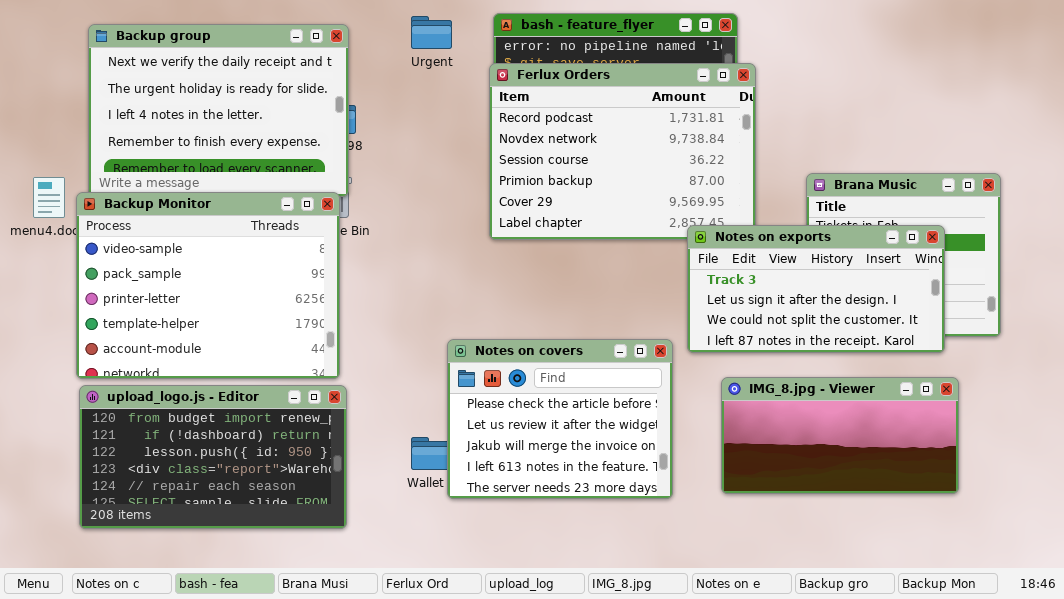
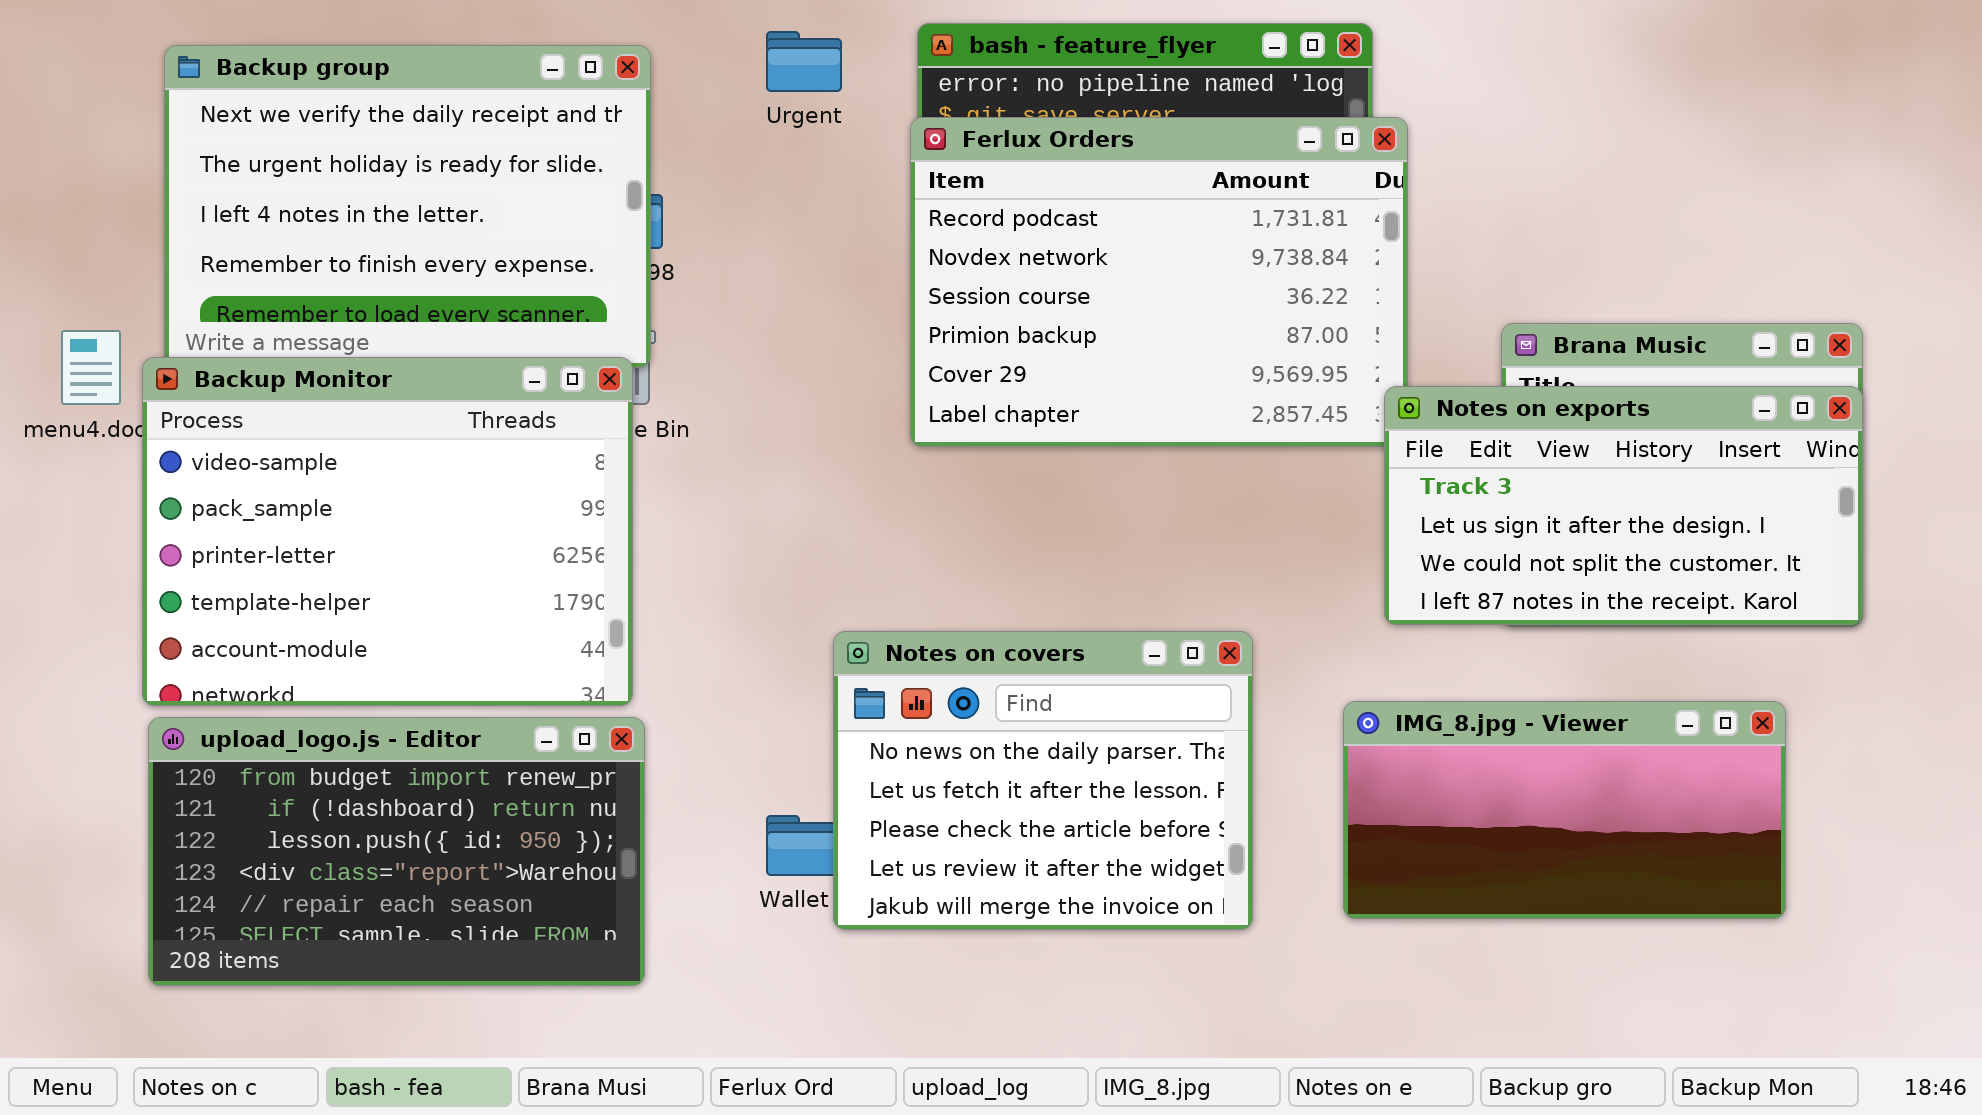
Notes on exports: [687,225,945,353] -> [1384,386,1863,625], moved
Notes on covers: [447,339,673,499] -> [833,631,1253,930], scrolled up 2 rows

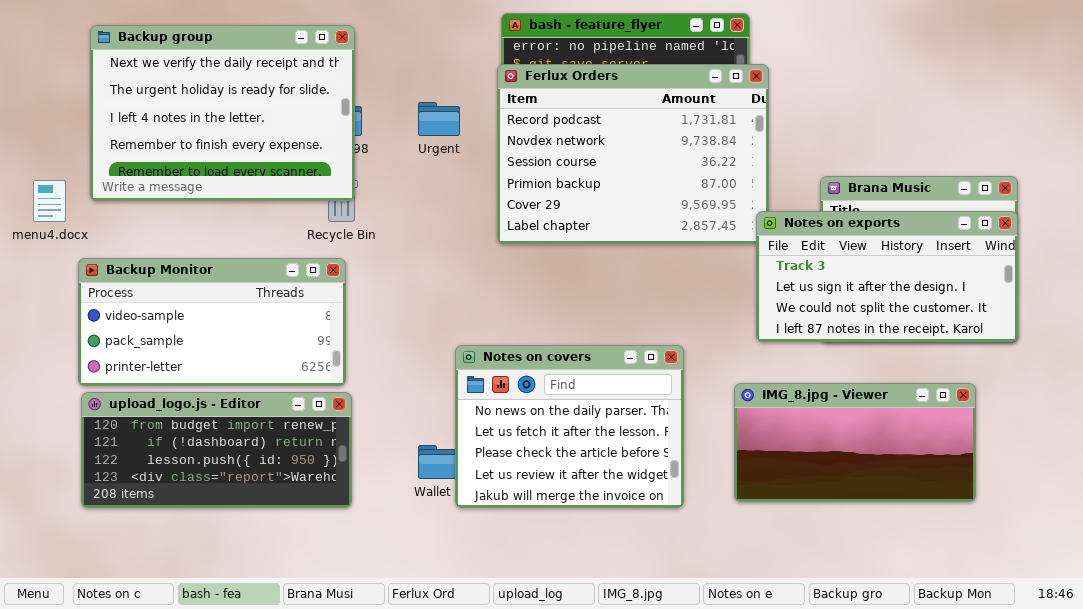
Urgent: [766,31,842,92] -> [418,102,460,136], moved
Backup Monitor: [142,357,633,706] -> [78,258,346,386], resized
upload_logo.js - Editor: [148,717,645,986] -> [81,392,352,508], resized

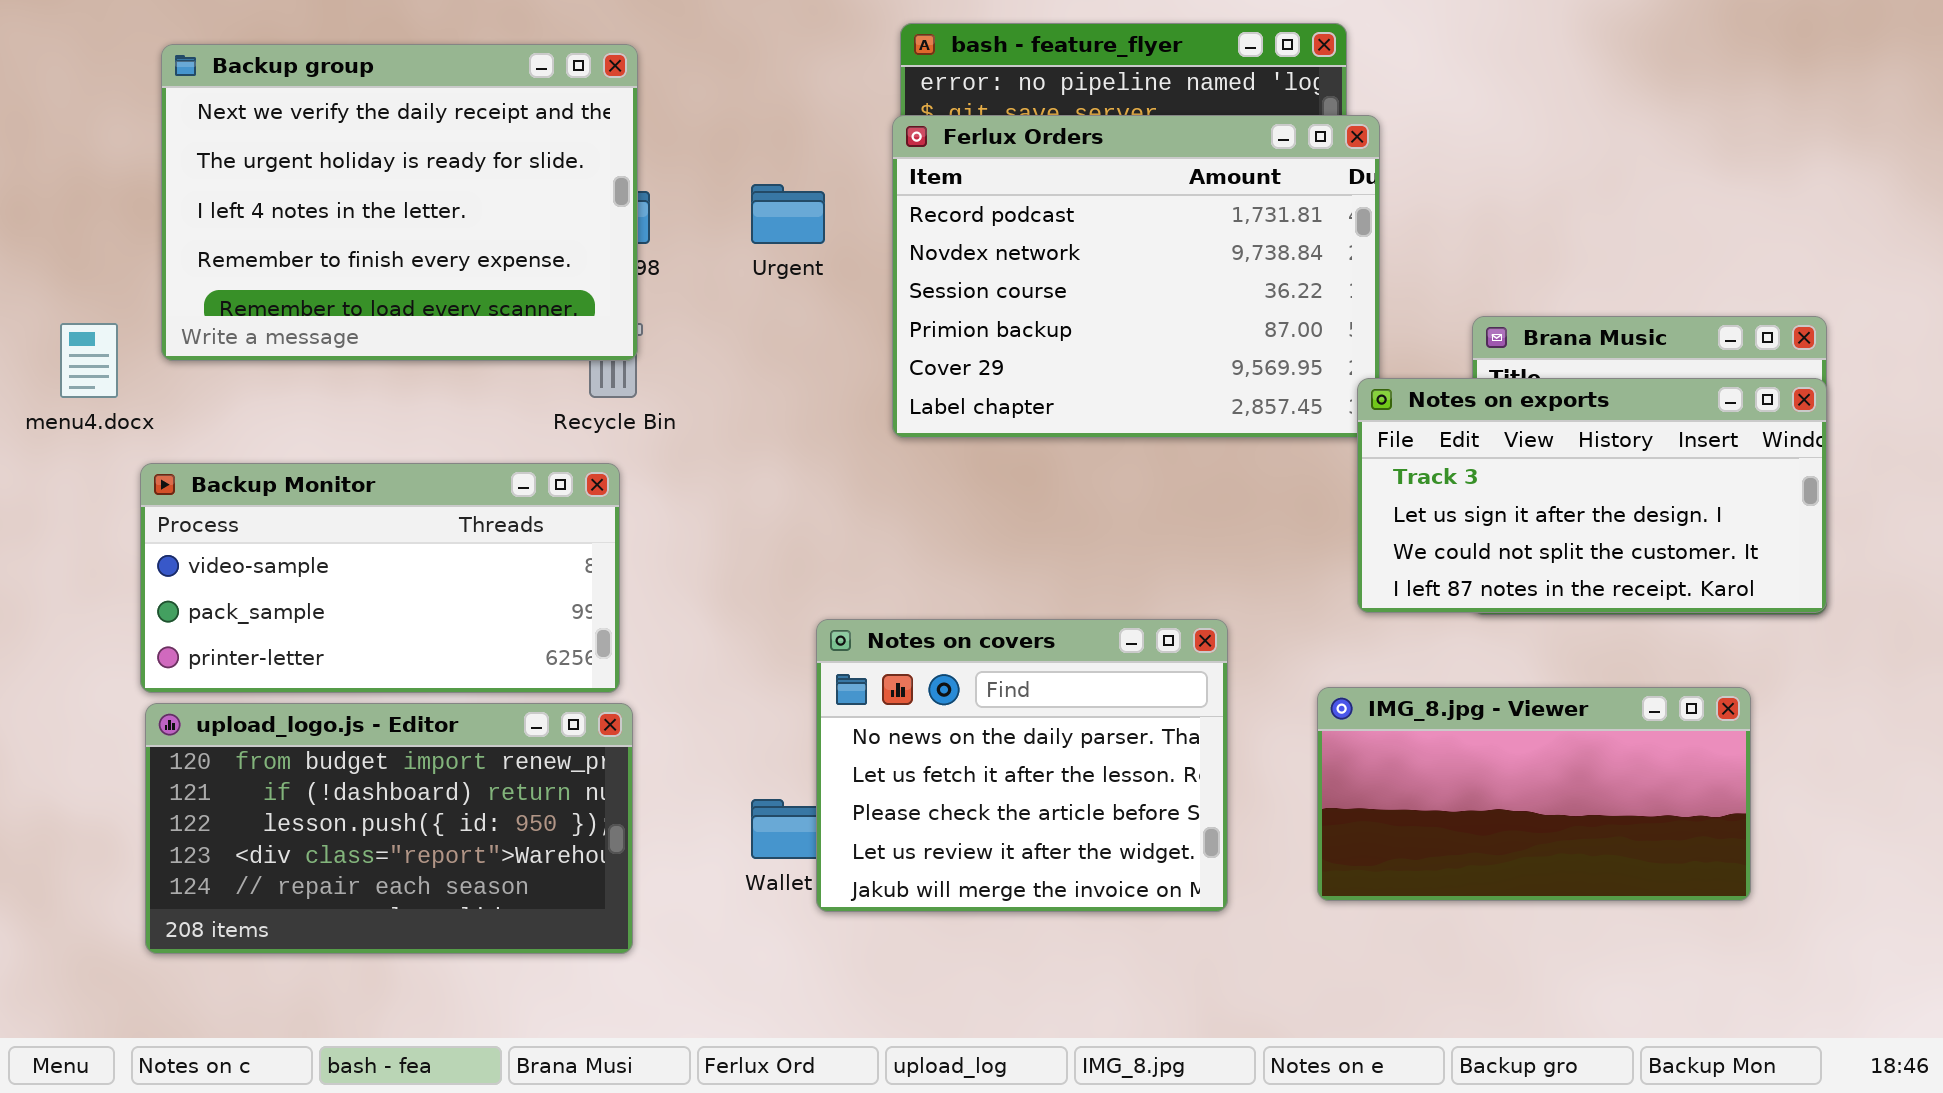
upload_logo.js - Editor: [81,392,352,508] -> [145,703,633,954], resized

